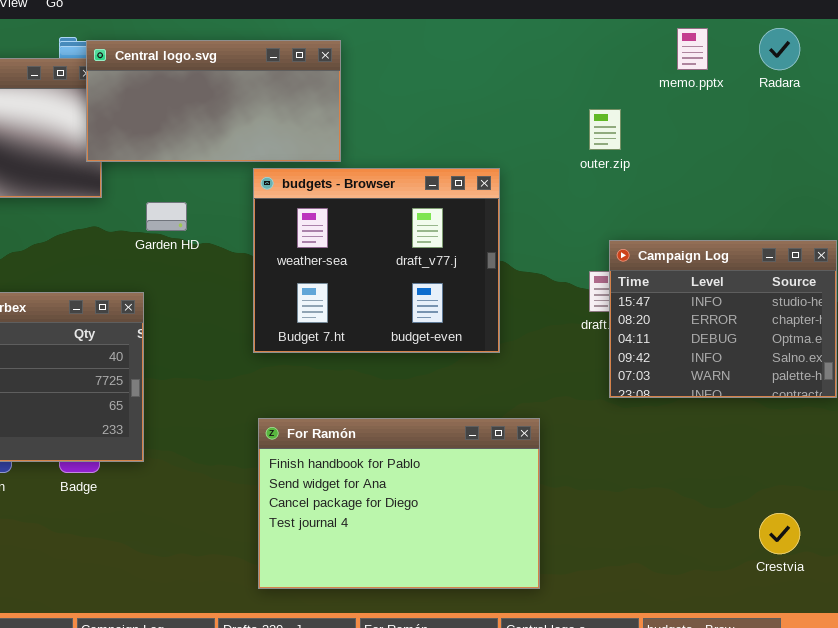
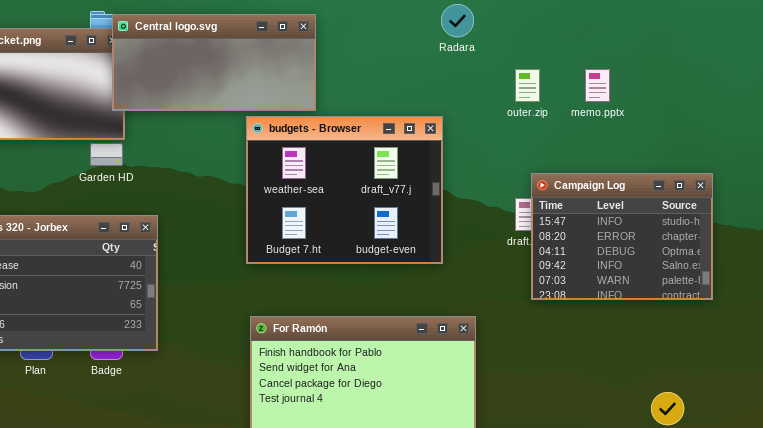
memo.pptx: [677,28,708,70] -> [585,69,610,102], moved
Radara: [759,28,800,70] -> [441,4,474,37], moved
Garden HD: [146,202,187,231] -> [90,143,123,166], moved

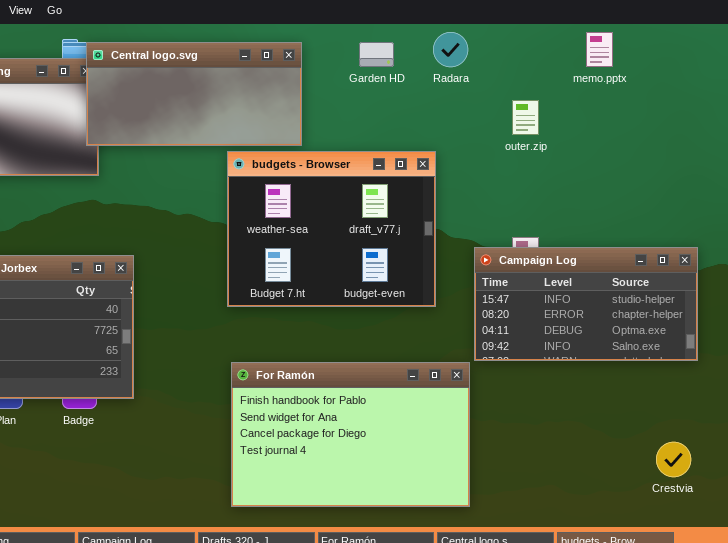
memo.pptx: [585,69,610,102] -> [586,32,613,67], moved
Garden HD: [90,143,123,166] -> [359,42,394,67], moved
Campaign Log: [531,173,713,300] -> [474,247,698,361], moved, resized

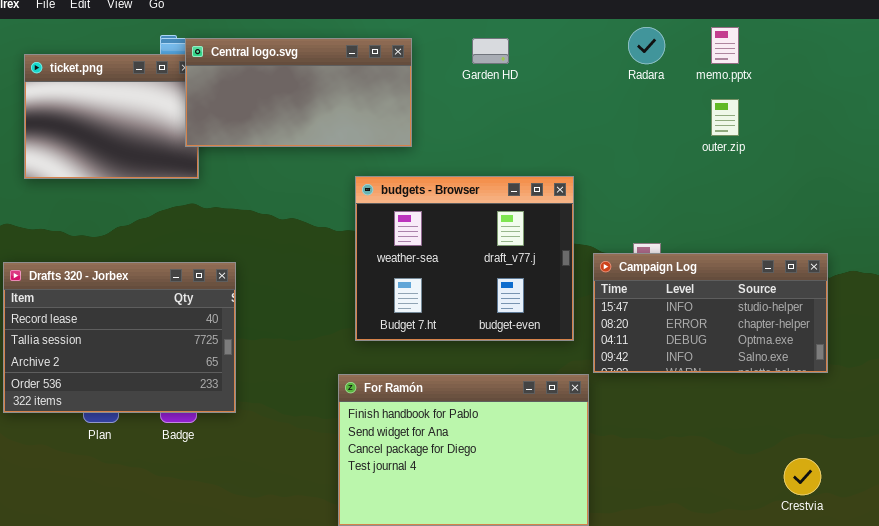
Radara: [433,32,468,67] -> [628,27,665,64], moved
outer.zip: [512,100,539,135] -> [711,99,739,136], moved
budgets - Browser: [227,151,436,307] -> [355,176,574,341], moved

